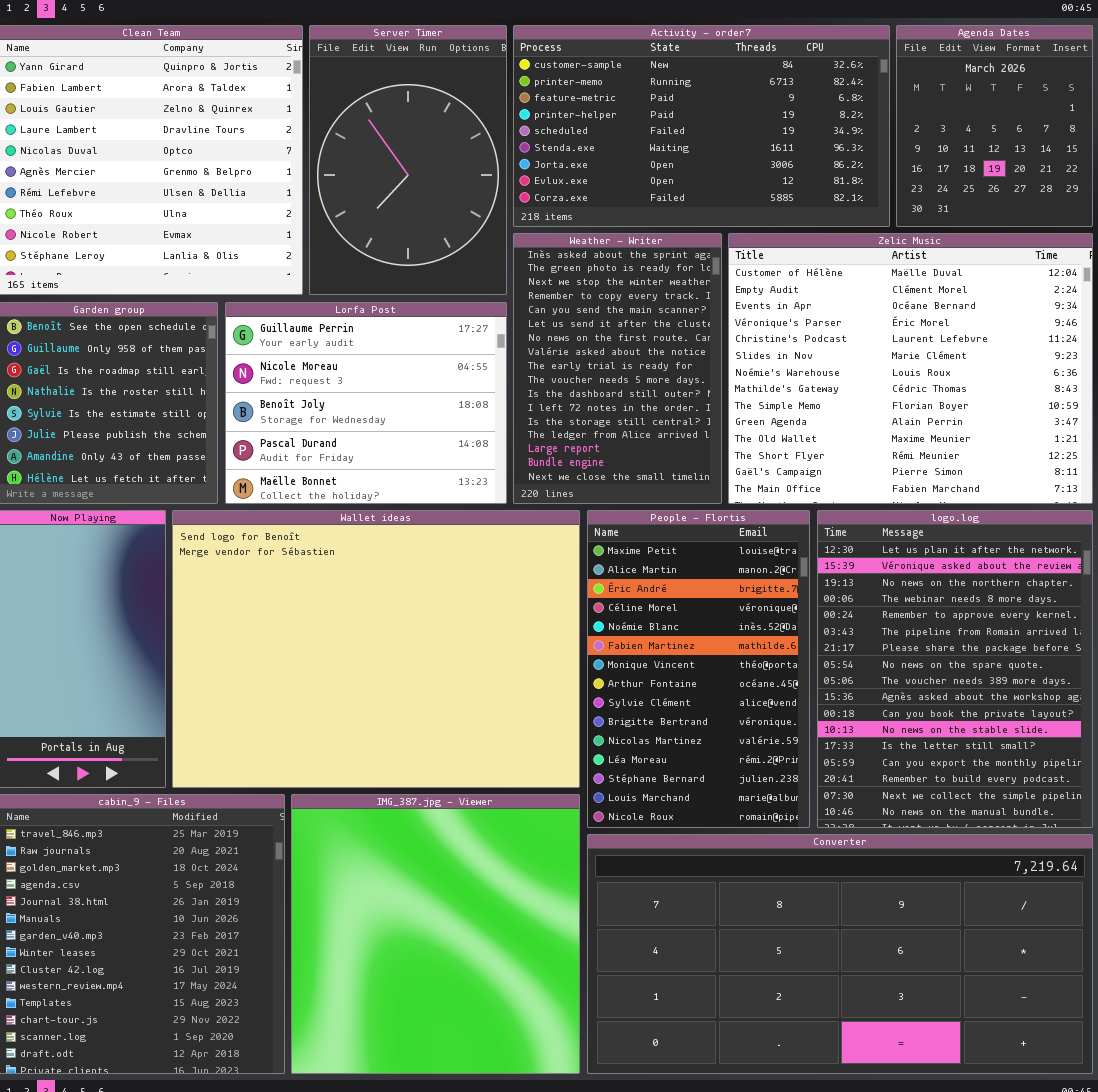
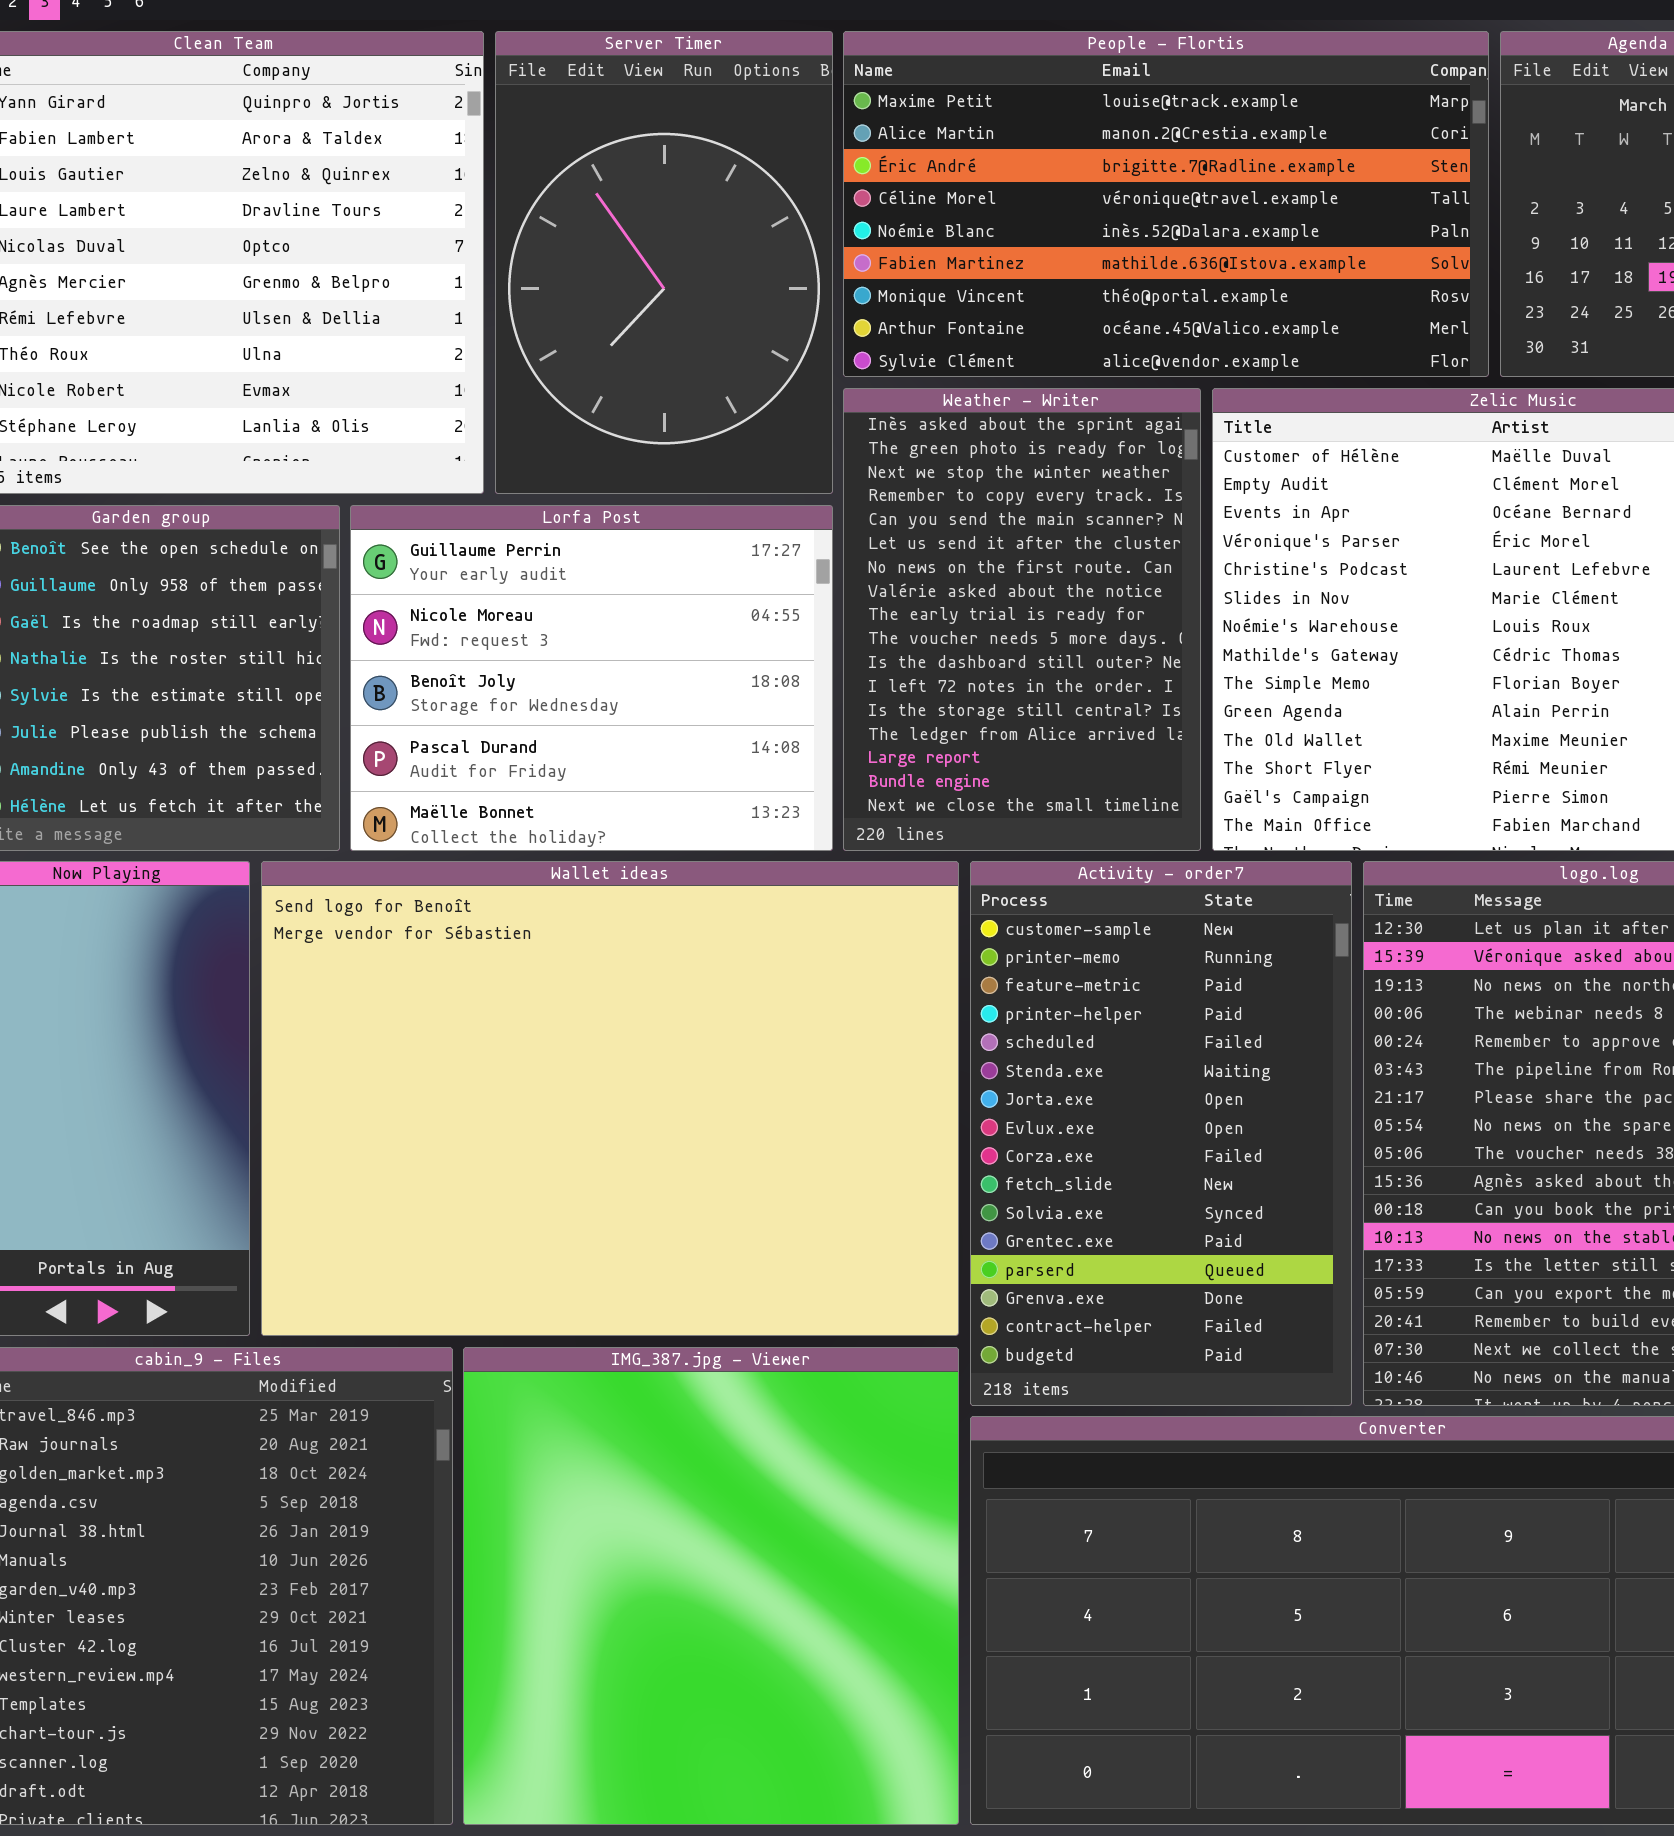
Activity - order7: [513,25,890,227] -> [970,861,1352,1406], moved, resized
People - Flortis: [587,510,810,828] -> [843,31,1489,377], moved, resized

